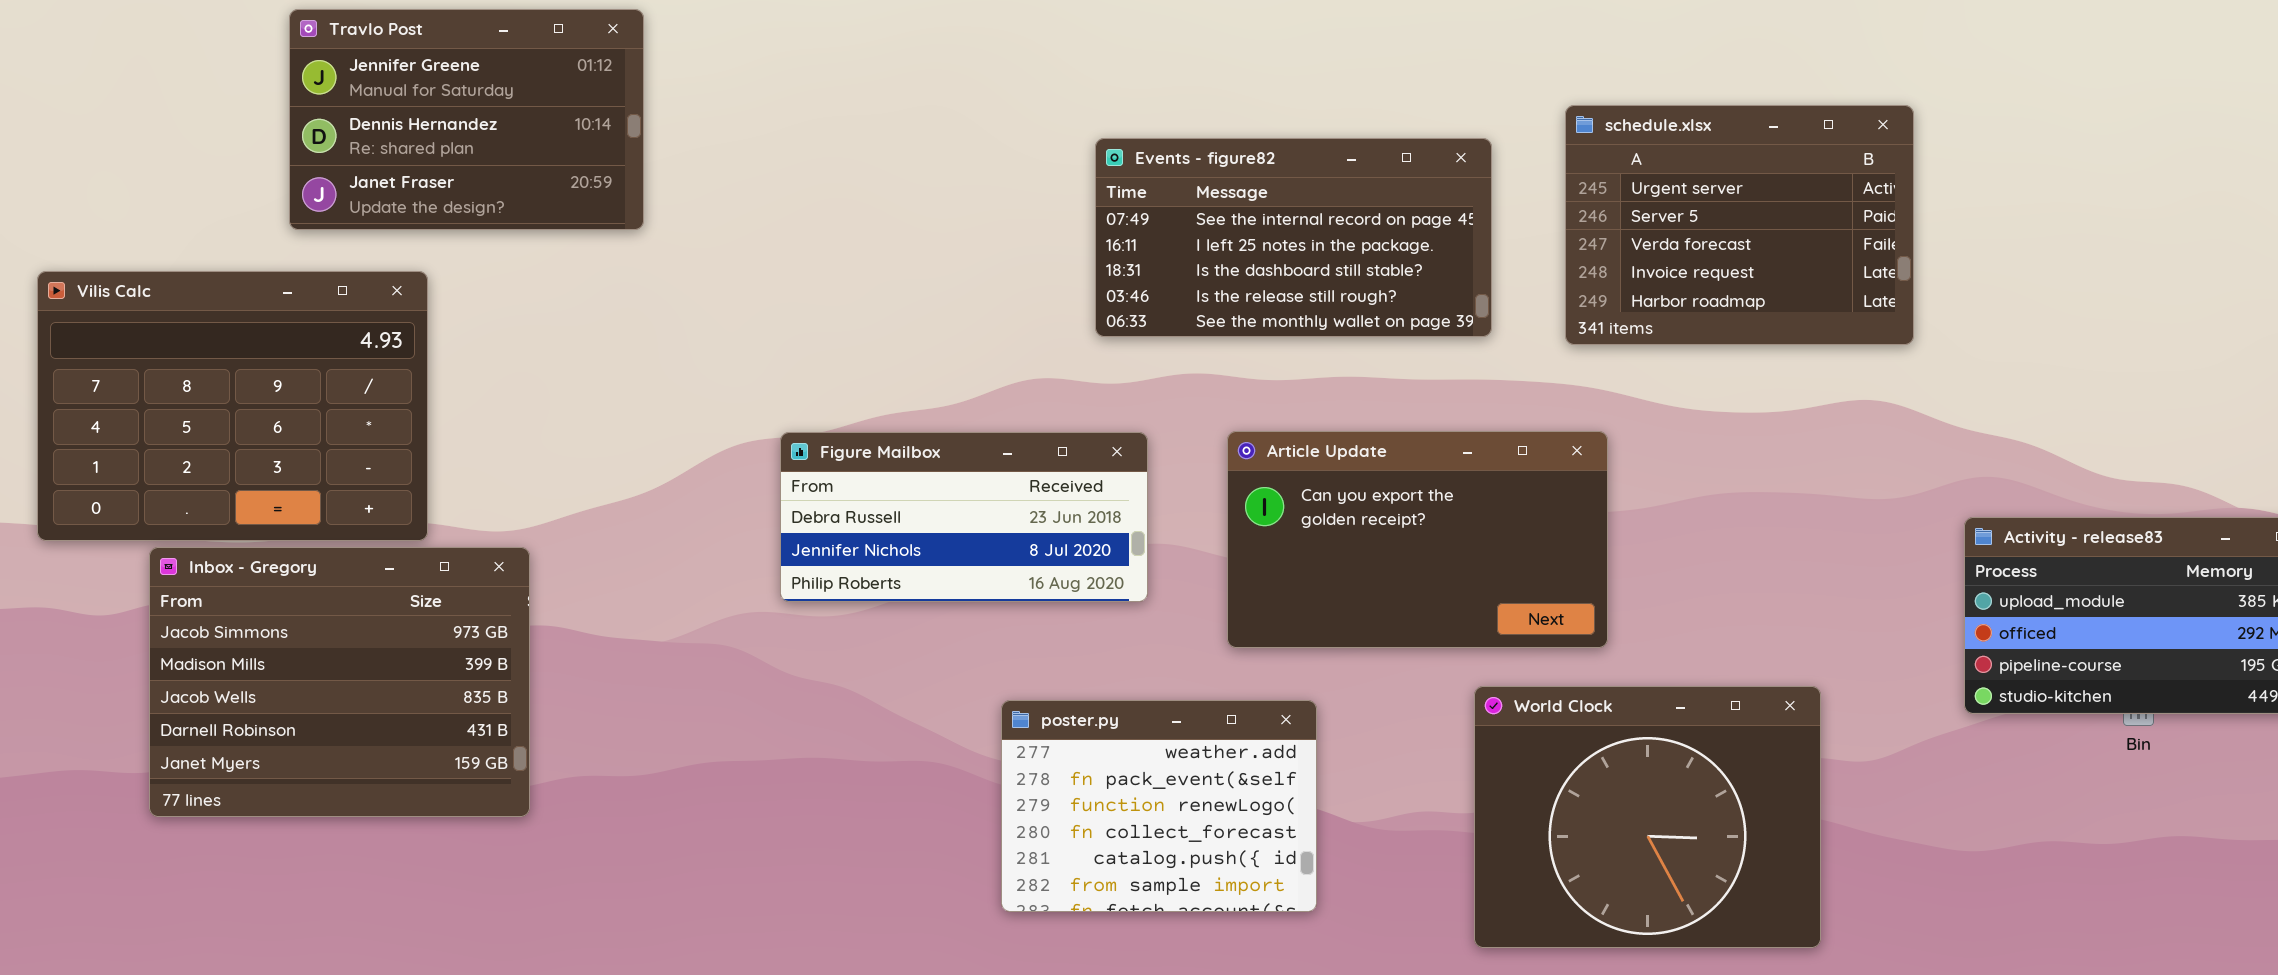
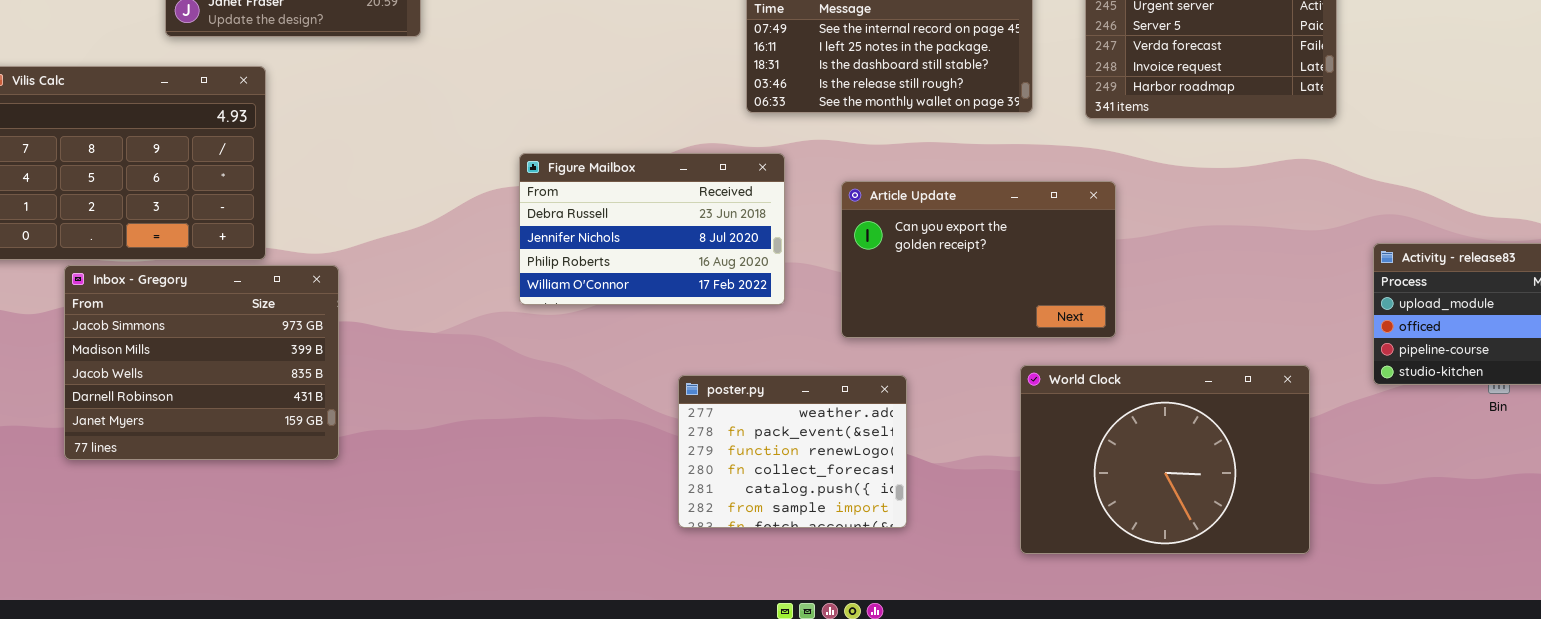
Figure Mailbox: [780,432,1148,602] -> [519,153,785,305], resized
World Clock: [1474,686,1821,948] -> [1020,365,1310,554], resized

